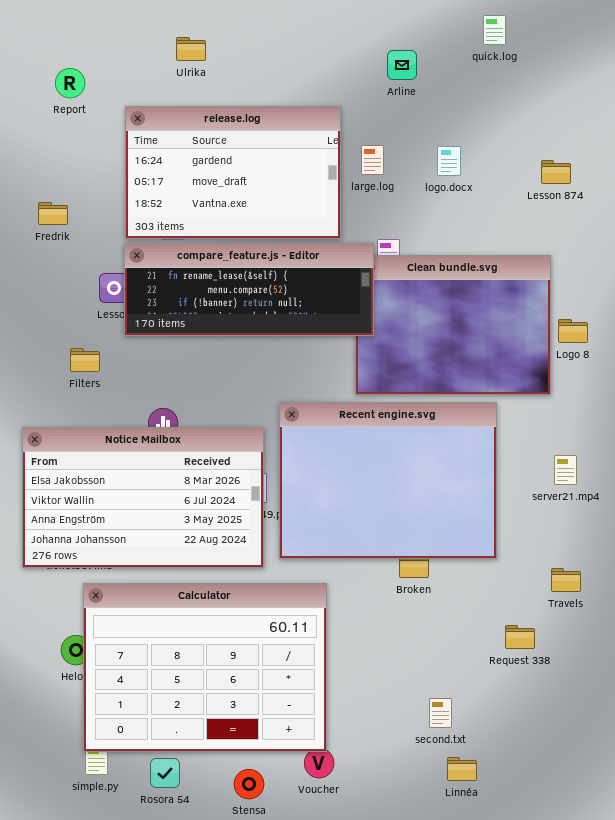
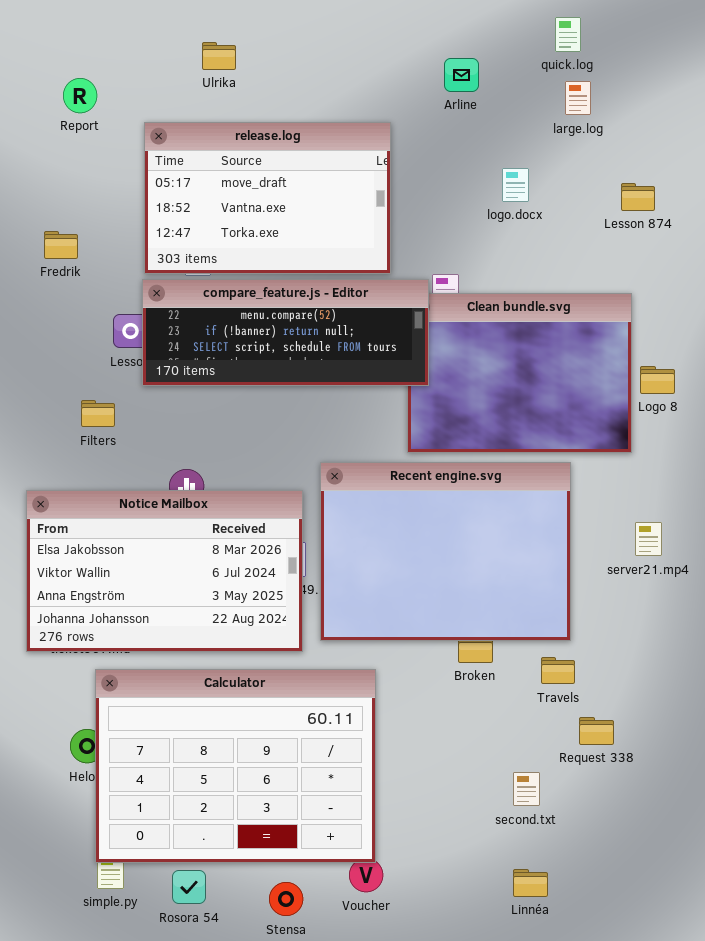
release.log: [125,106,341,239] -> [144,122,391,274], scrolled down 1 row
large.log: [361,145,384,175] -> [565,81,591,115], moved
compare_feature.js - Editor: [124,243,374,336] -> [142,279,429,386], scrolled down 1 row
Travels: [551,568,581,592] -> [541,657,575,684], moved
second.txt: [429,698,452,728] -> [513,772,540,806], moved

